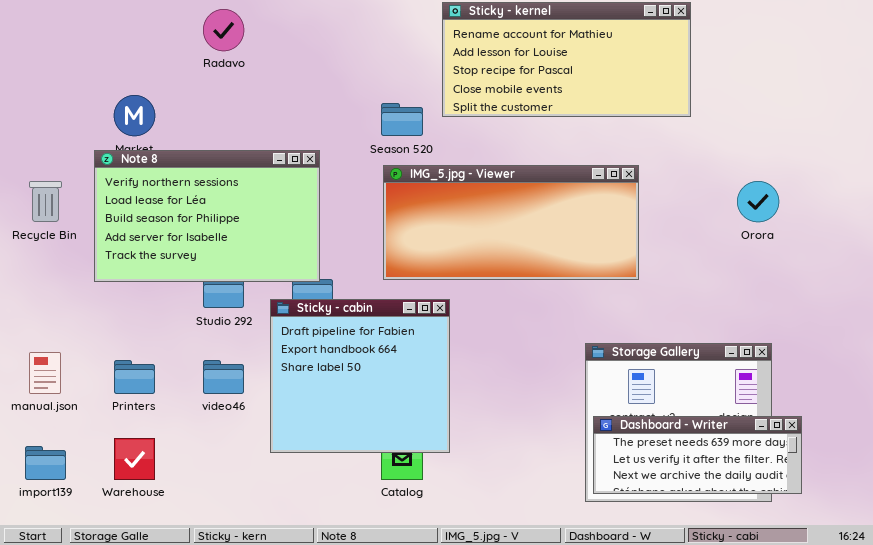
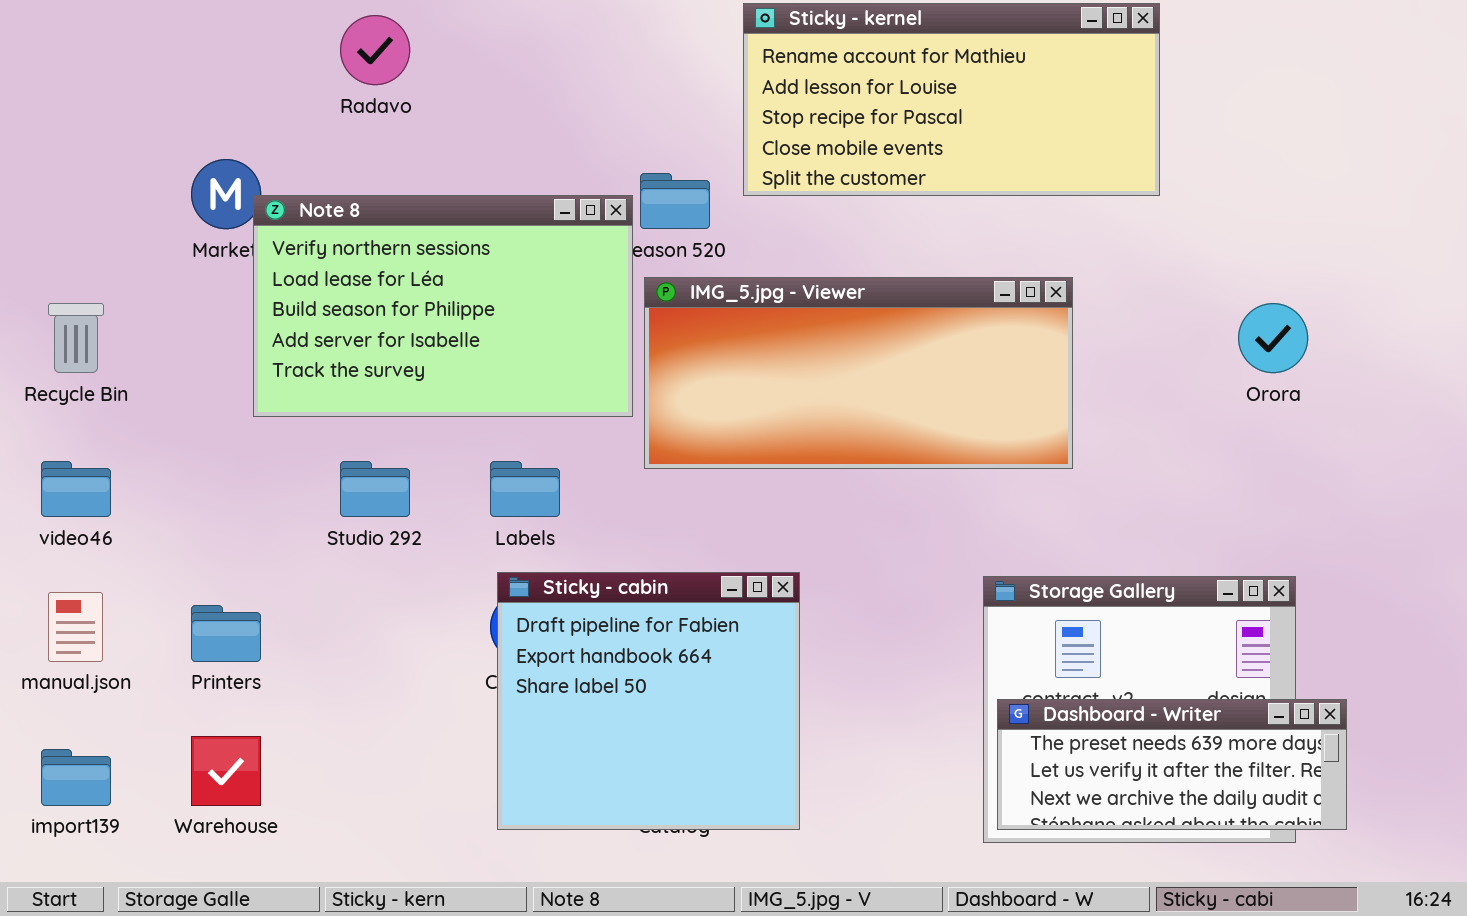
Note 8: [94,150,320,282] -> [253,195,633,417], moved
Sticky - cabin: [270,299,450,453] -> [497,572,800,830], moved
video46: [203,360,244,394] -> [41,461,111,517], moved

